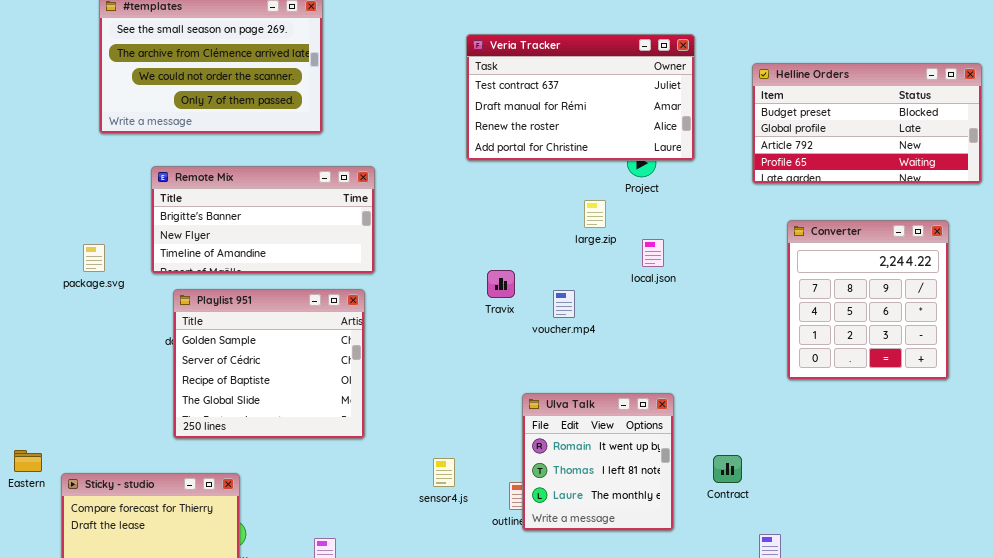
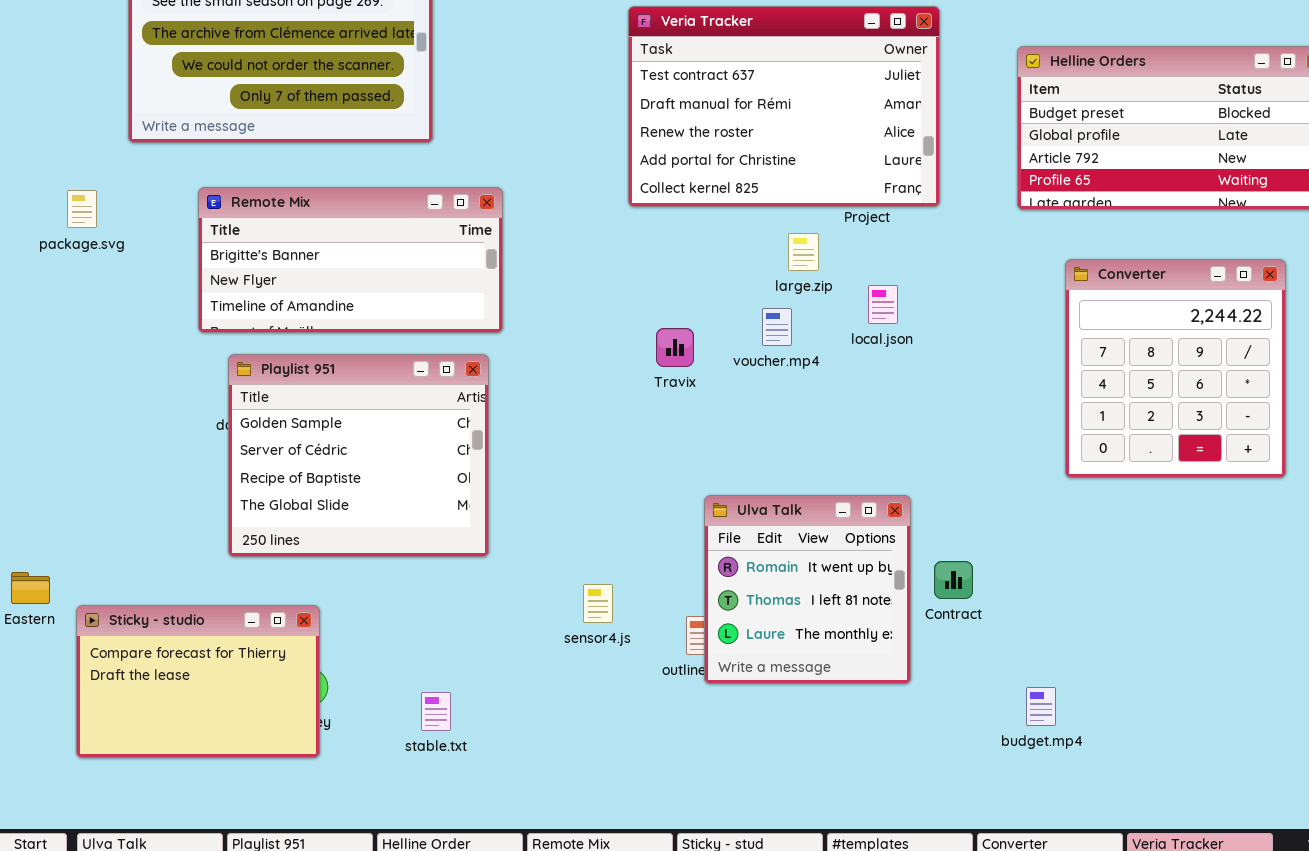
Veria Tracker: [466,34,695,161] -> [628,6,940,207], resized
package.svg: [83,244,105,272] -> [67,190,97,228], moved
voucher.mp4: [553,290,575,318] -> [762,308,792,346], moved
Contract: [713,455,742,483] -> [934,561,973,599], moved

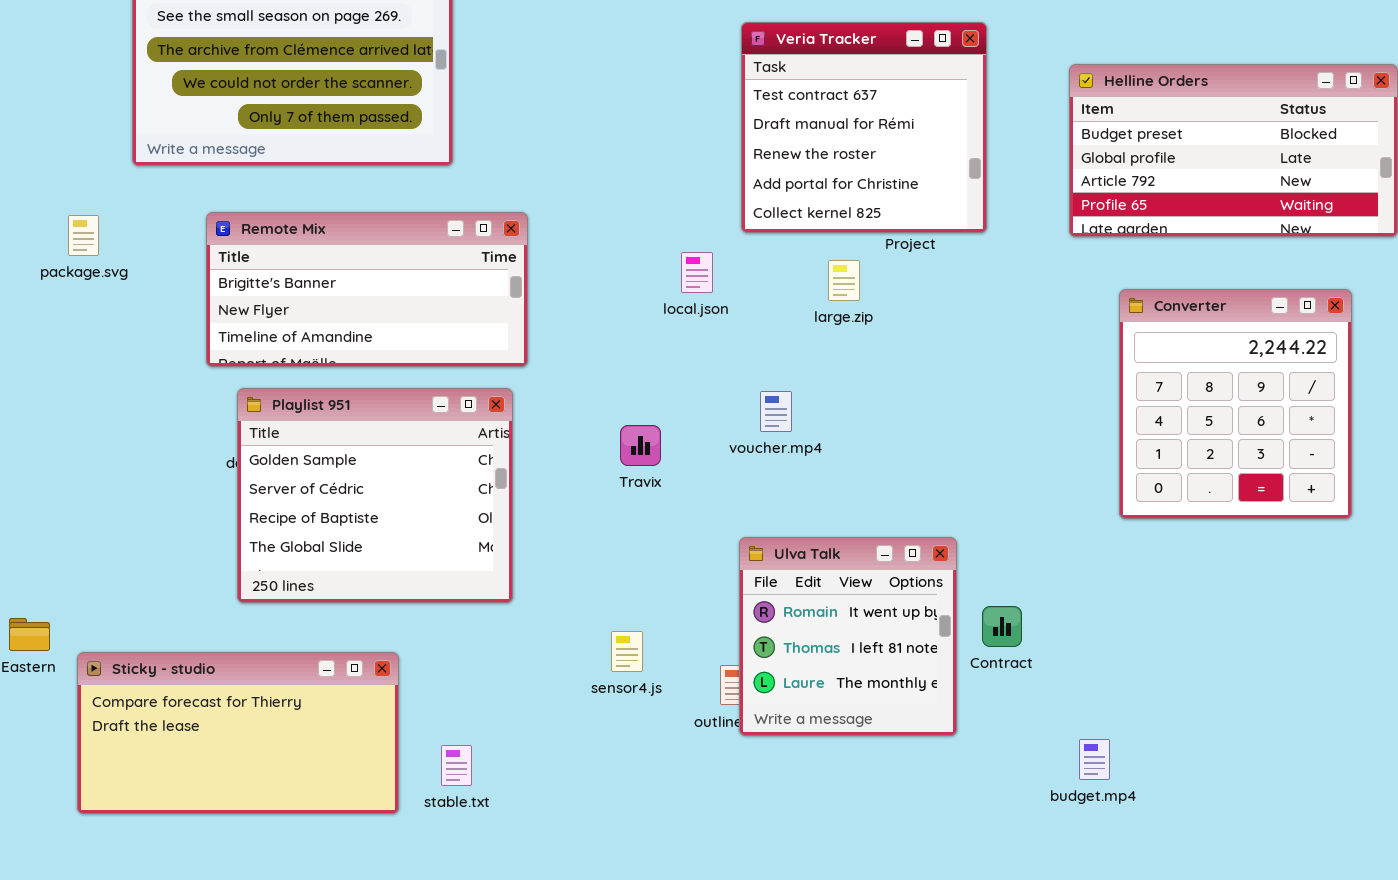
Veria Tracker: [628,6,940,207] -> [741,22,987,233], resized
local.json: [868,285,898,324] -> [681,252,713,293], moved
voucher.mp4: [762,308,792,346] -> [760,391,792,432], moved
Travix: [656,328,694,367] -> [620,425,661,466], moved
Sticky - studio: [76,605,320,758] -> [77,652,399,814], resized

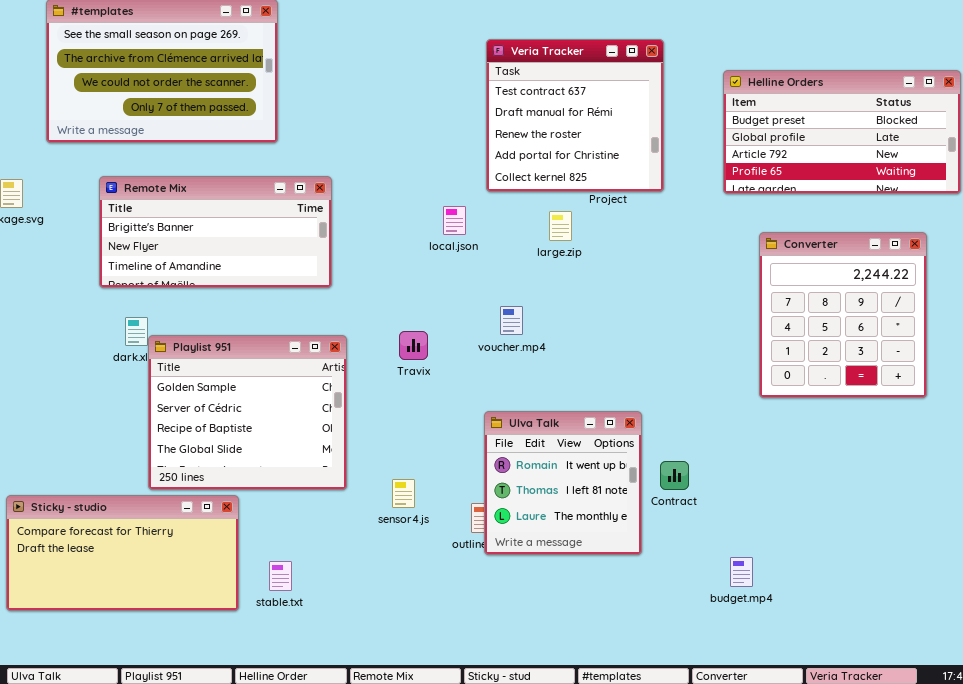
Playlist 951: [237,388,513,603] -> [148,335,347,490], moved

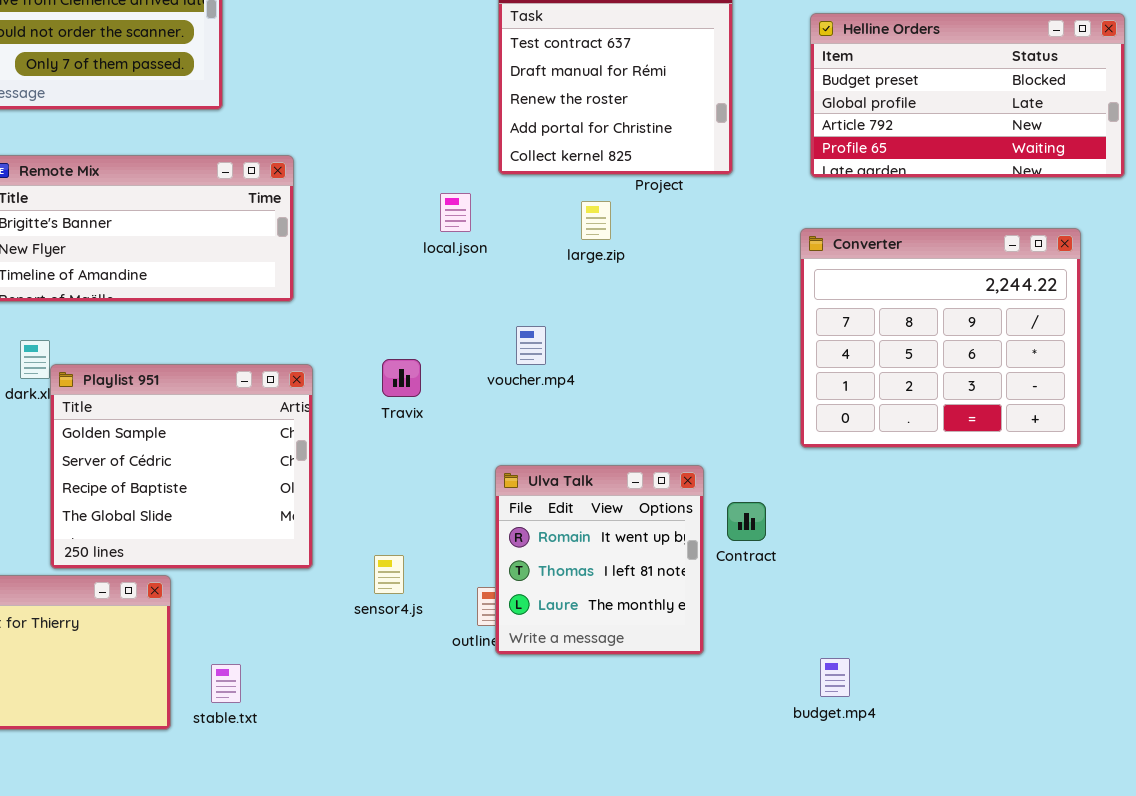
Converter: [759,232,927,398] -> [800,228,1081,448], resized
Contract: [660,461,689,490] -> [727,502,766,541], moved

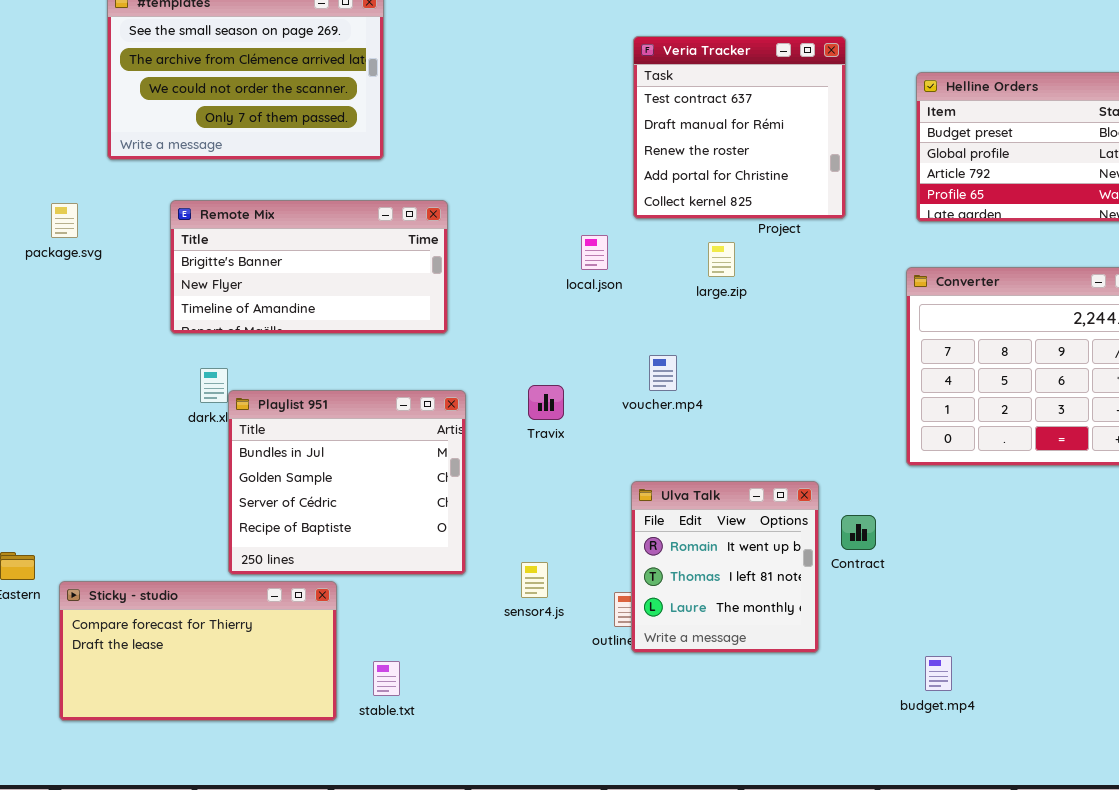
Playlist 951: [50,364,313,569] -> [228,390,466,575], scrolled up 1 row

